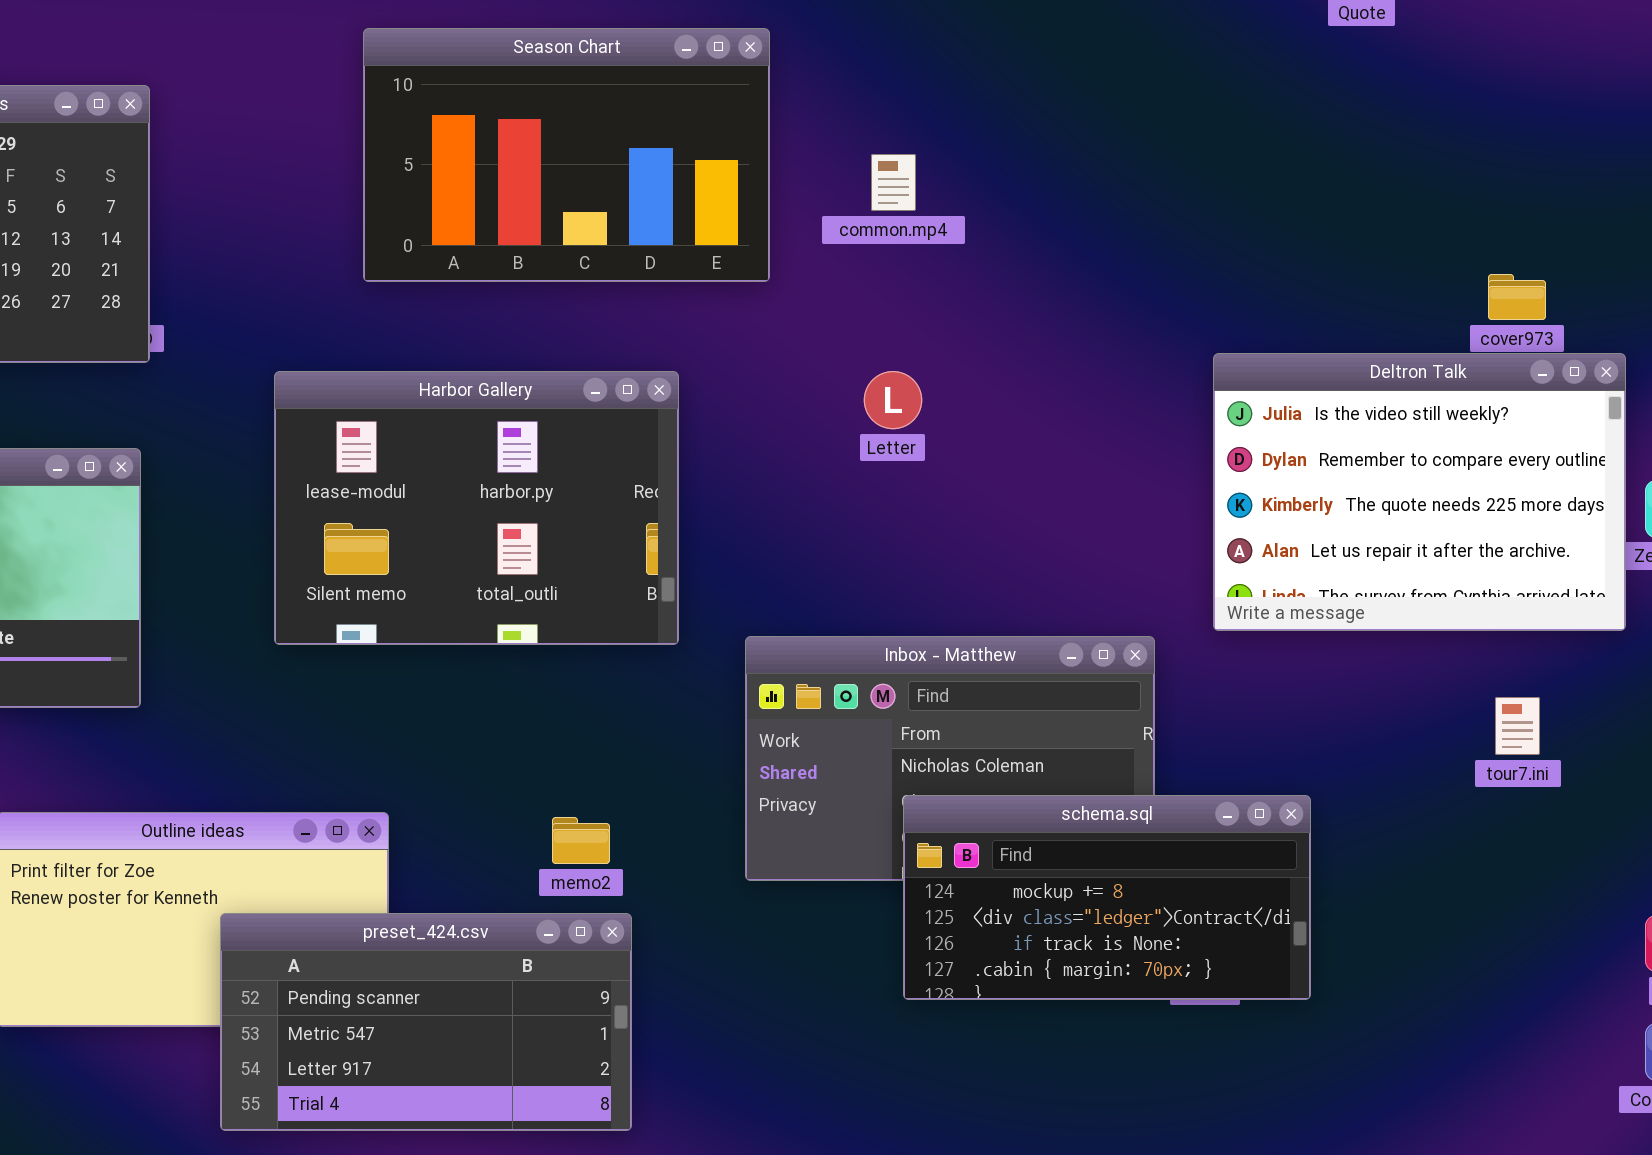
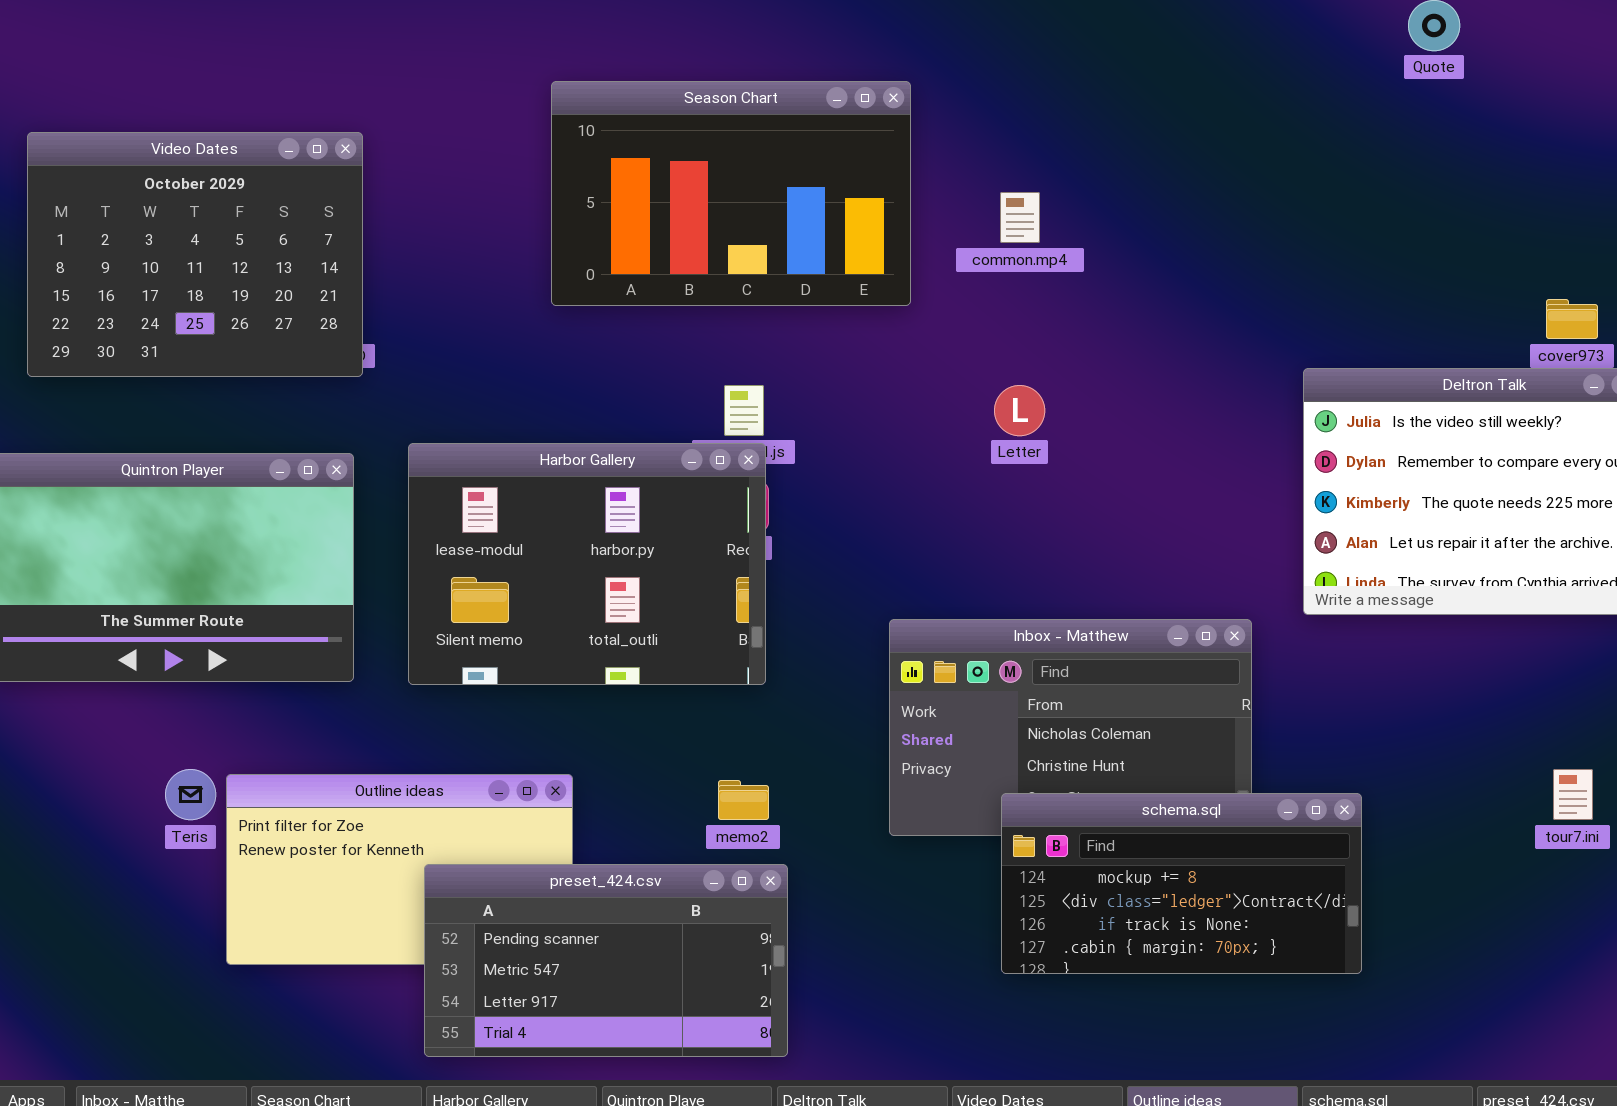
Harbor Gallery: [274,371,679,645] -> [408,443,766,685], moved
tour7.ini: [1495,697,1540,755] -> [1553,769,1593,820], moved
schema.sql: [903,795,1311,1000] -> [1001,793,1362,974], moved

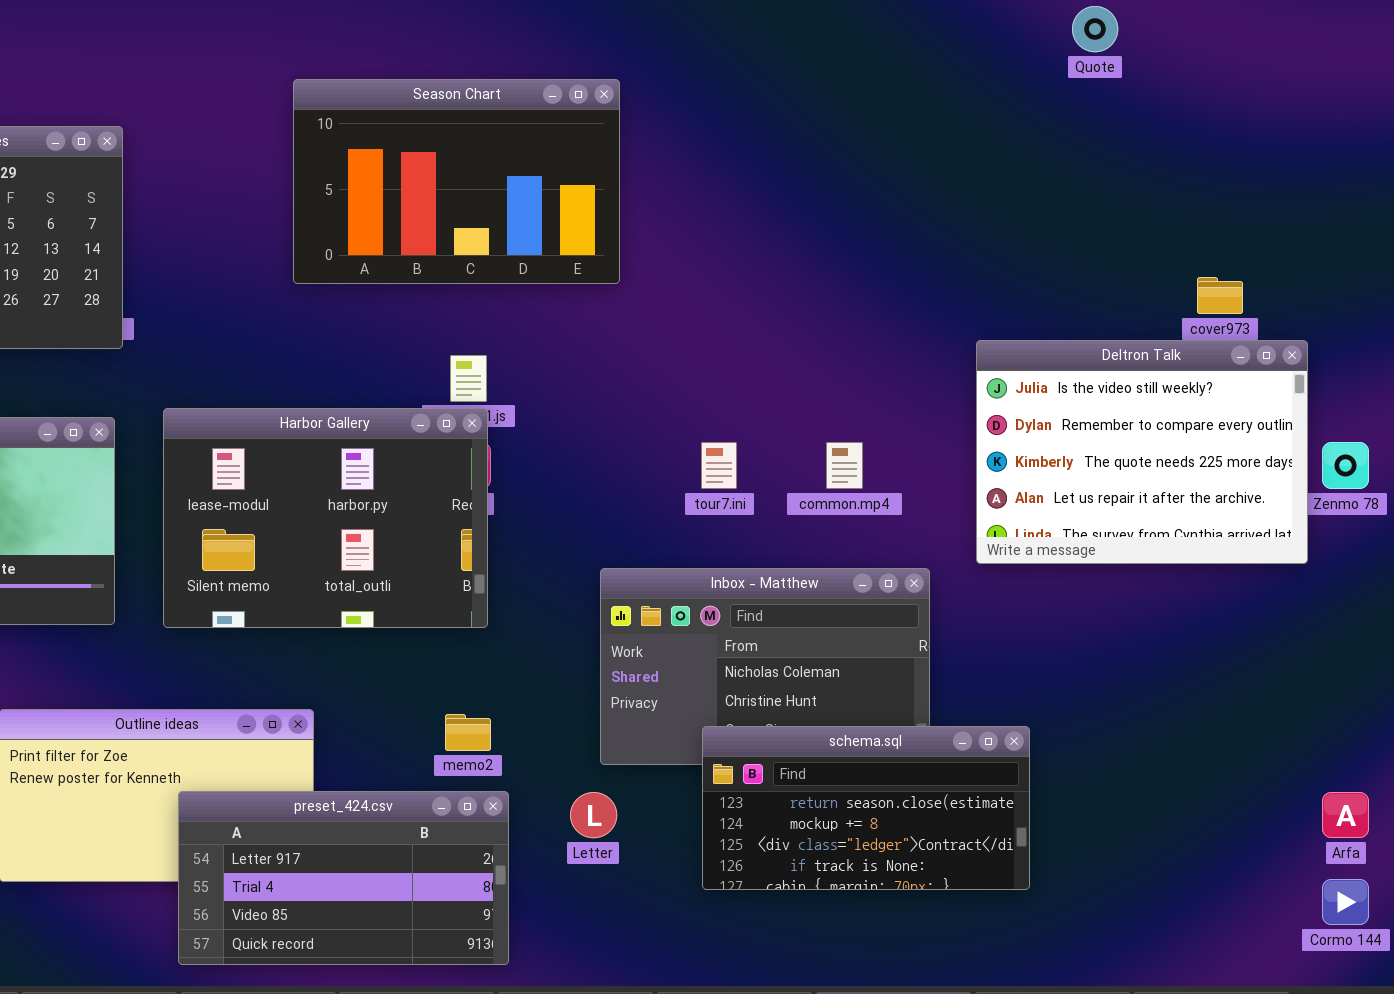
common.mp4: [1000,192,1040,243] -> [826,442,863,489], moved
Letter: [994,385,1045,436] -> [570,792,617,838], moved
tour7.ini: [1553,769,1593,820] -> [701,442,737,489], moved
schema.sql: [1001,793,1362,974] -> [702,726,1030,890], scrolled up 1 row
preset_424.csv: [424,864,788,1057] -> [178,791,509,965], scrolled down 2 rows

